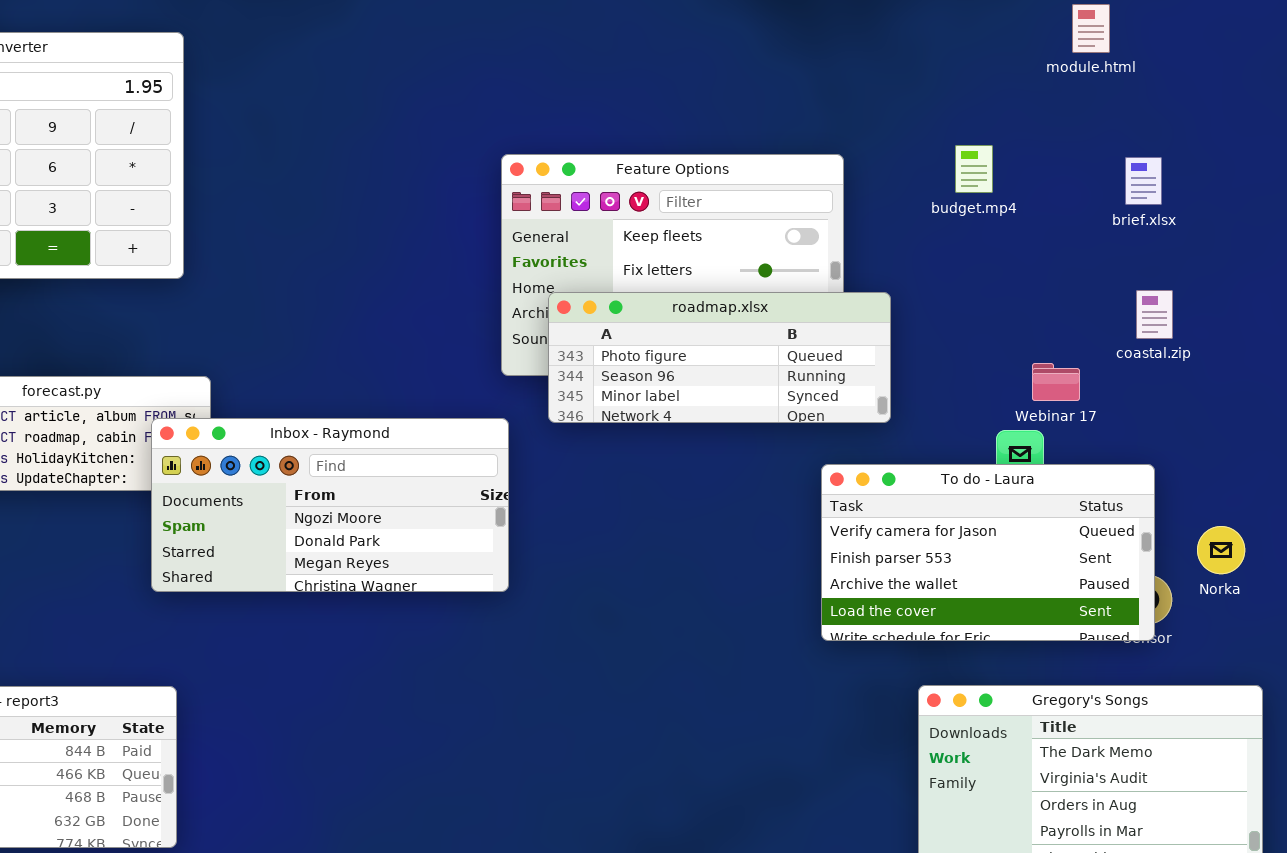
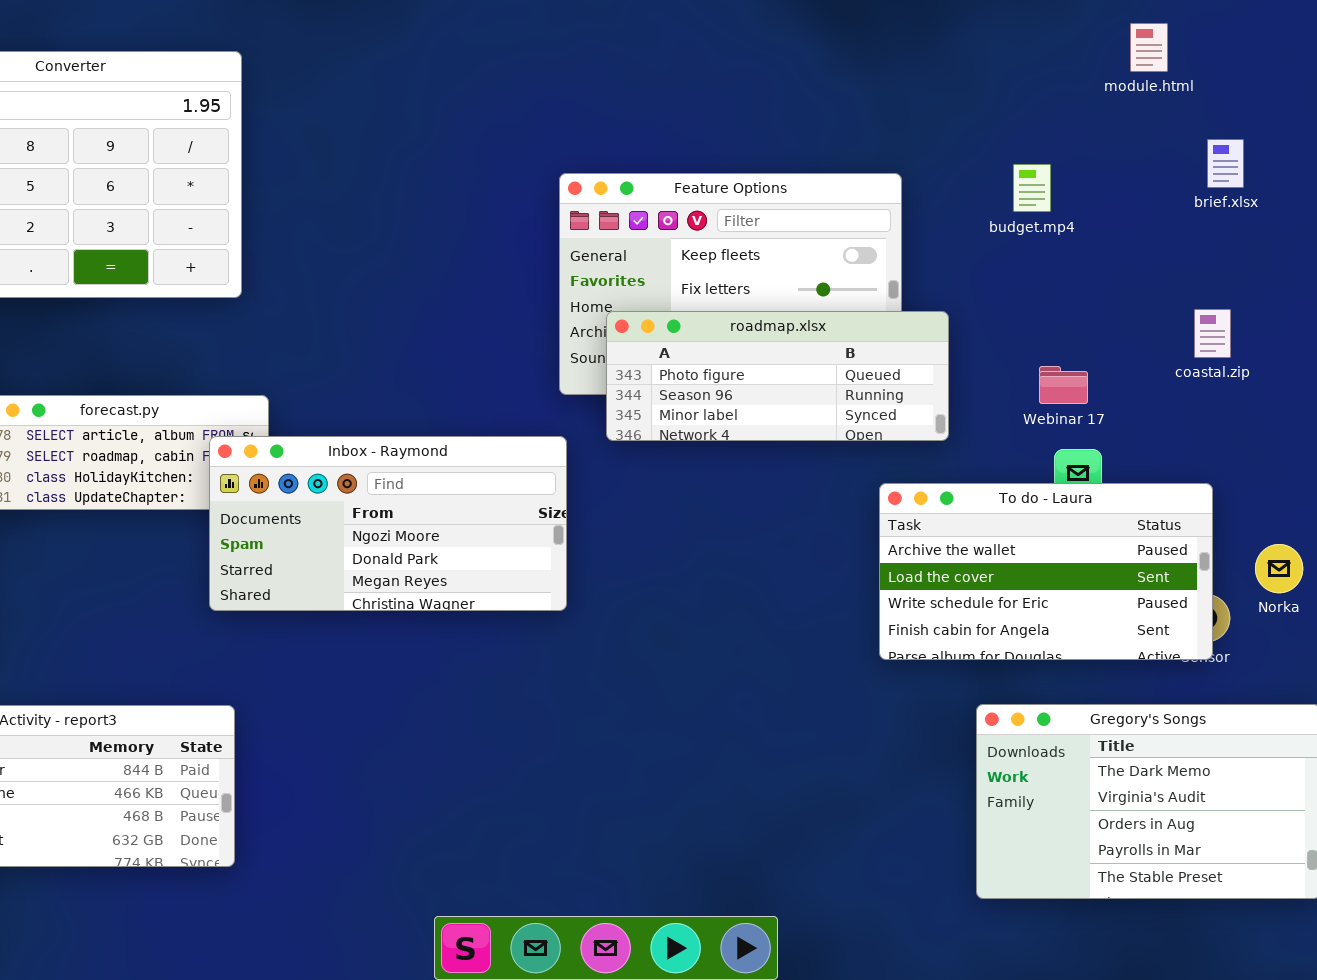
brief.xlsx: [1125,157,1162,205] -> [1207,139,1244,188], moved
Webinar 17: [1032,363,1080,401] -> [1039,366,1088,404], moved
To do - Laura: [821,464,1155,641] -> [879,483,1213,660], scrolled down 2 rows

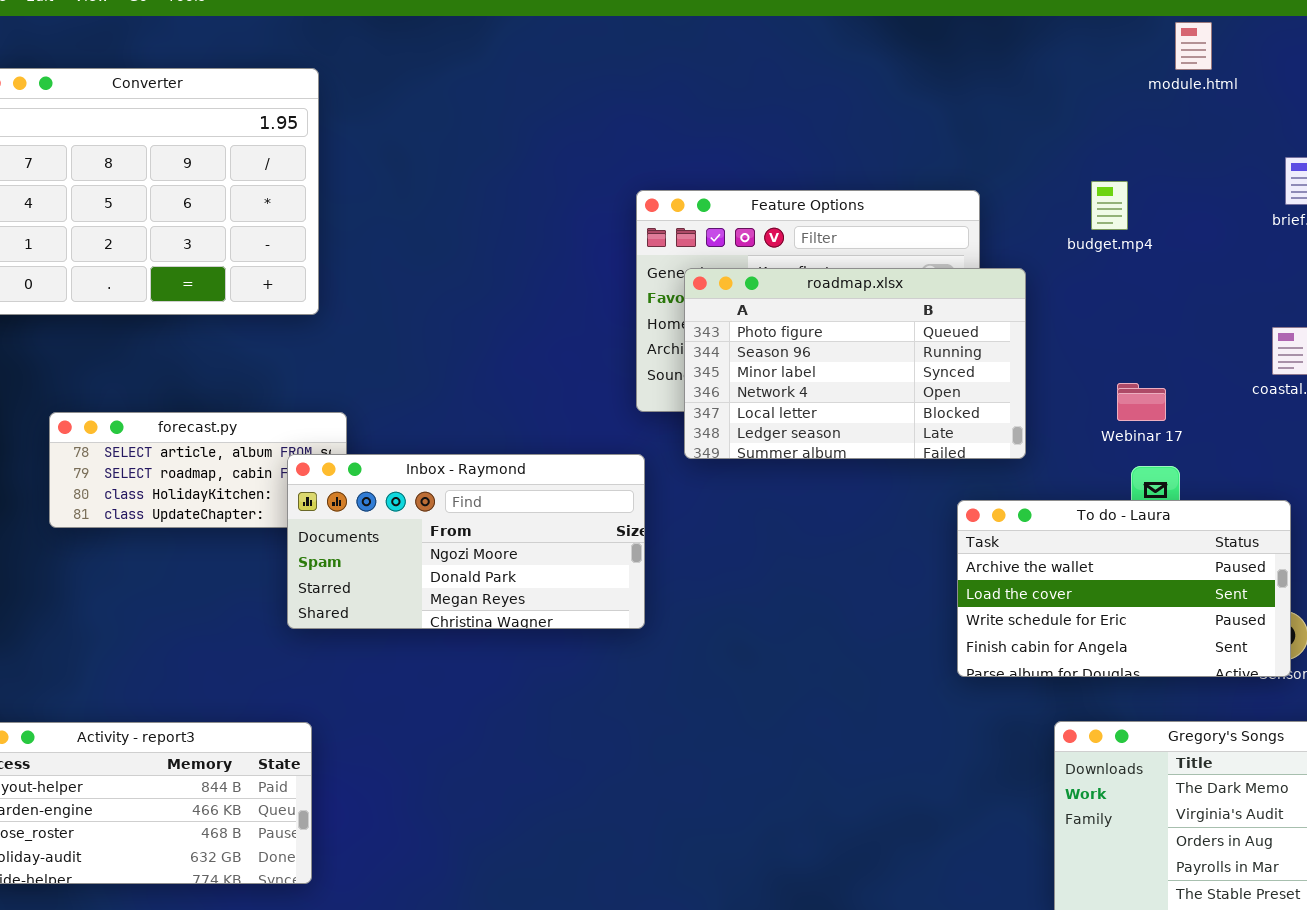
module.html: [1130,23,1168,72] -> [1175,22,1212,70], moved
roadmap.xlsx: [606,311,949,441] -> [684,268,1026,459], resized

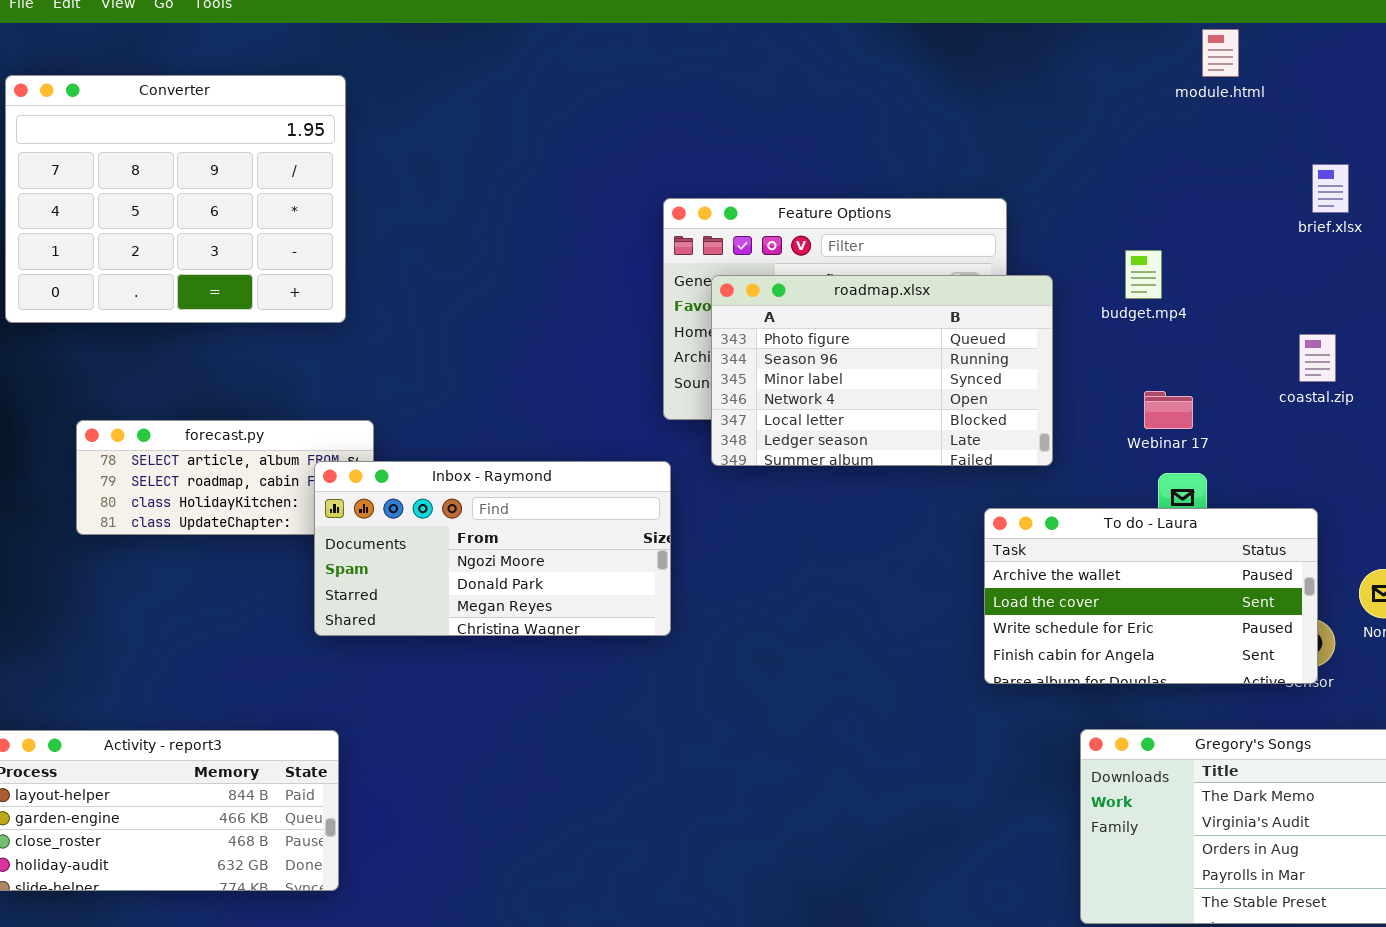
budget.mp4: [1091,181,1128,230] -> [1125,250,1162,299], moved

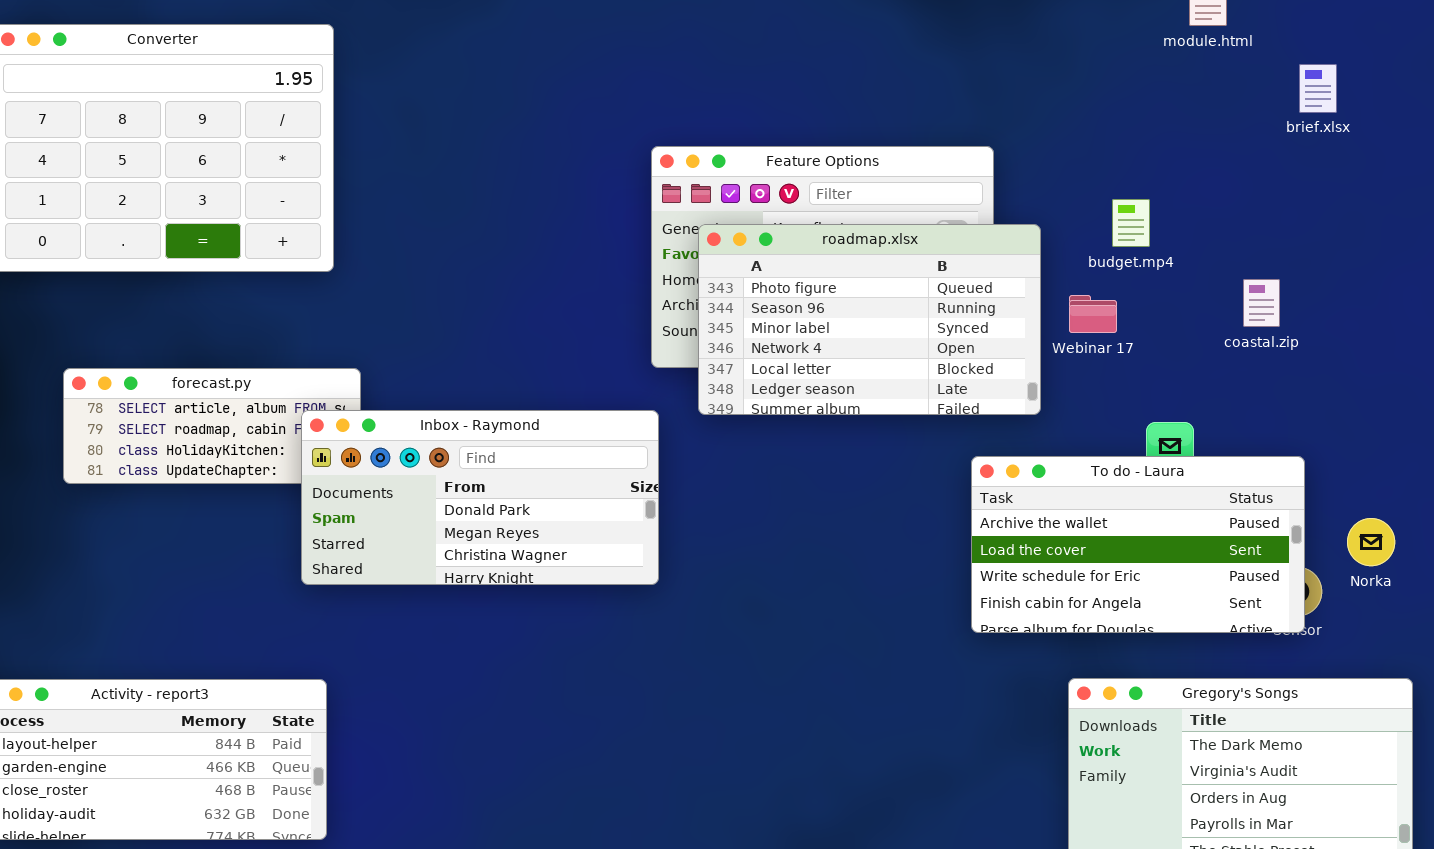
brief.xlsx: [1312,164,1349,213] -> [1299,64,1337,113], moved
coastal.zip: [1299,334,1336,382] -> [1243,279,1280,327], moved
Webinar 17: [1144,391,1193,429] -> [1069,295,1117,333], moved
Inbox - Raymond: [314,461,671,636] -> [301,410,659,585], scrolled down 1 row

